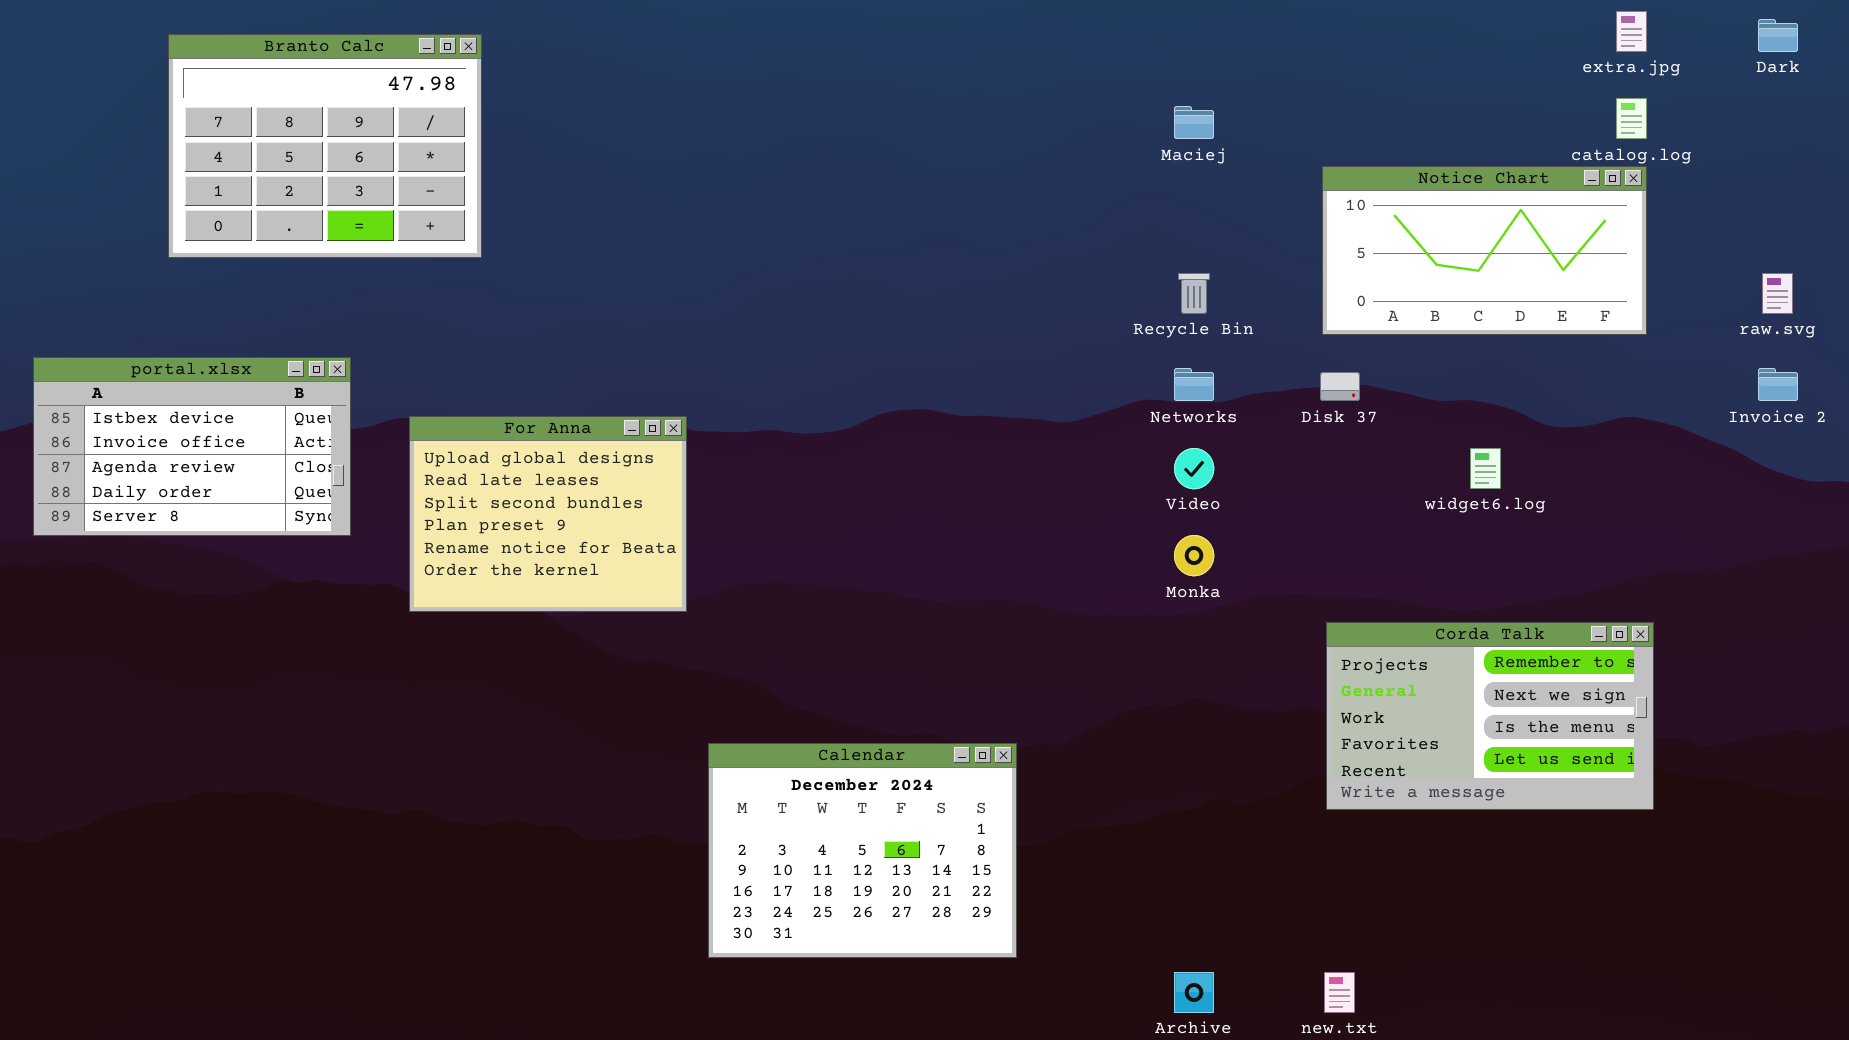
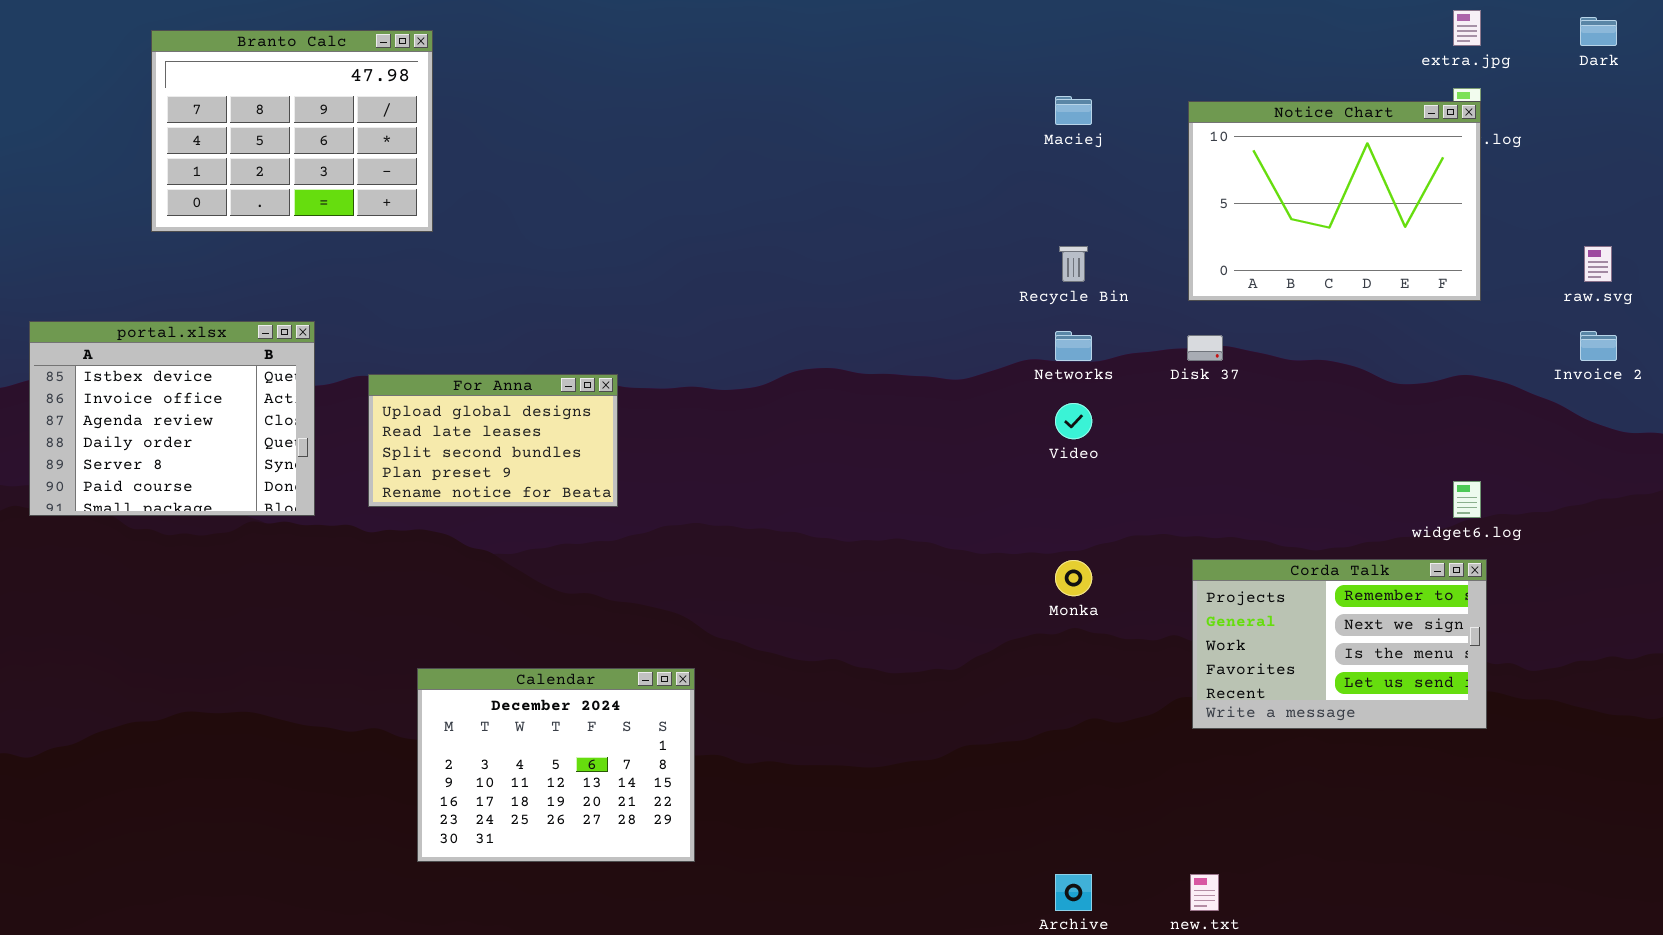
Notice Chart: [1322,166,1647,335] -> [1188,101,1481,301], resized
portal.xlsx: [33,357,351,536] -> [29,321,315,516], resized
For Anna: [409,416,687,612] -> [368,374,618,507], resized
widget6.log: [1470,448,1501,489] -> [1453,481,1481,518], moved
Monka: [1174,535,1214,576] -> [1055,560,1092,596], moved
Calendar: [708,743,1017,958] -> [417,668,695,862], moved

